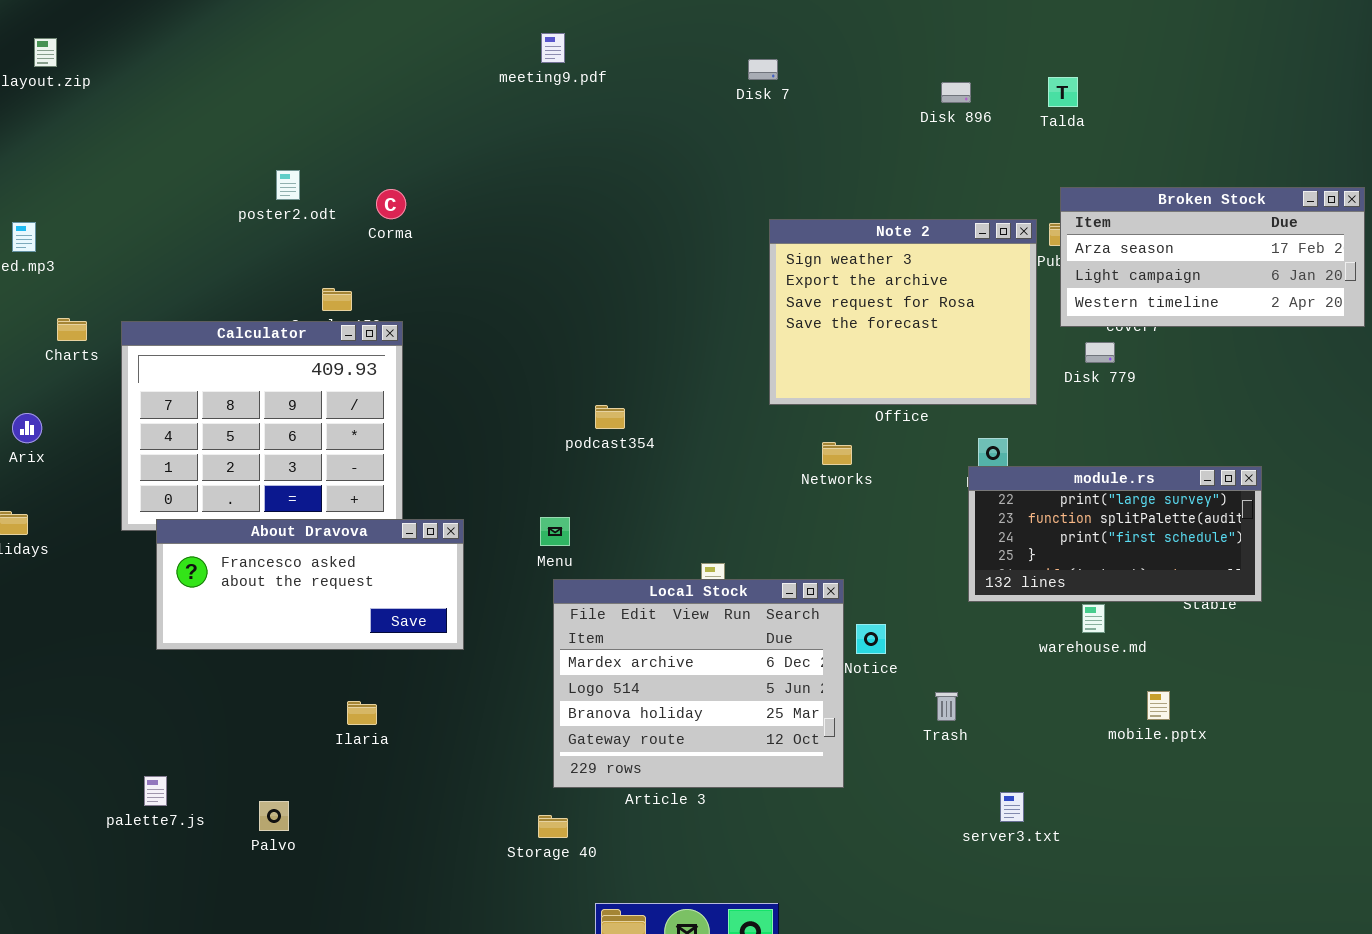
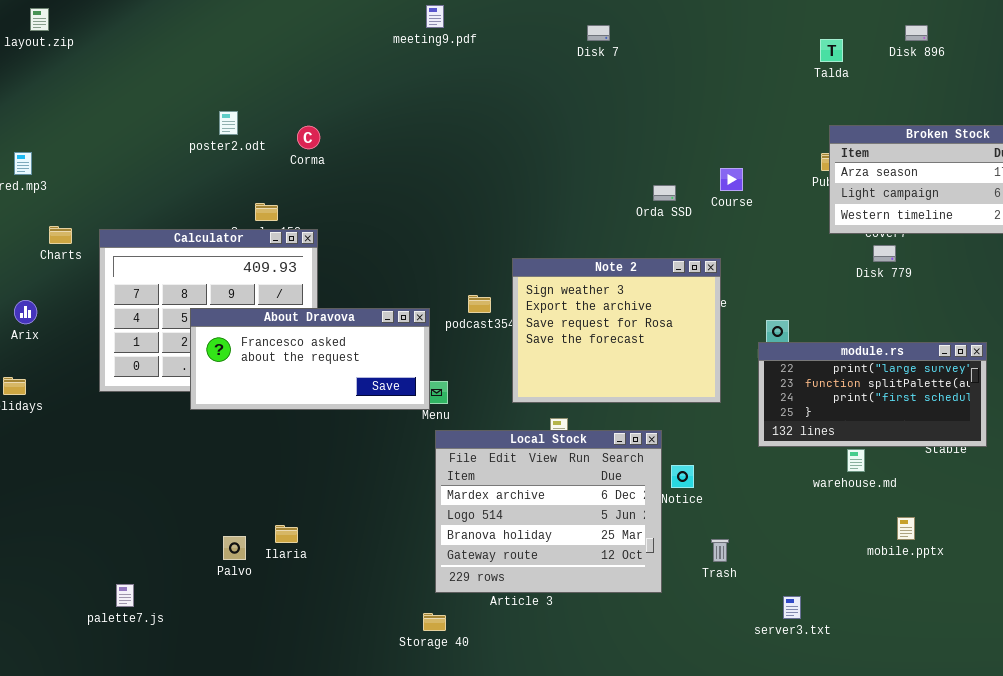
Disk 896: [941,82,971,103] -> [905,25,928,41], moved
Note 2: [769,219,1037,405] -> [512,258,721,403], moved
Disk 779: [1085,342,1115,363] -> [873,245,896,262], moved
About Dravova: [156,519,464,650] -> [190,308,430,410], moved
Trash: [935,692,958,721] -> [711,539,729,562], moved
Palvo: [259,801,289,831] -> [223,536,246,560], moved

